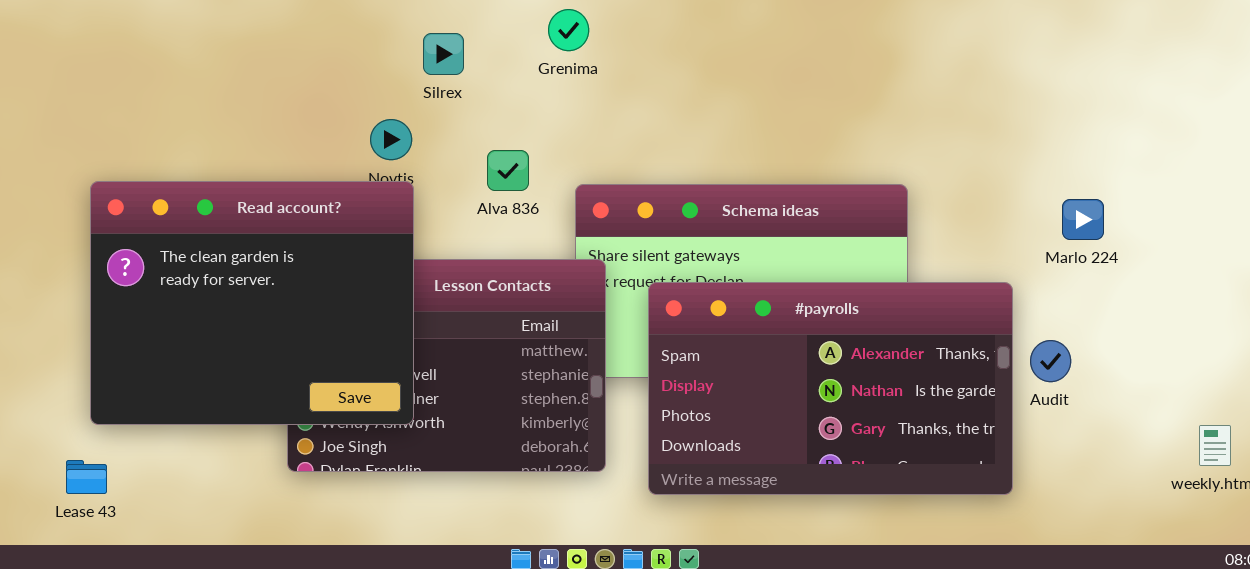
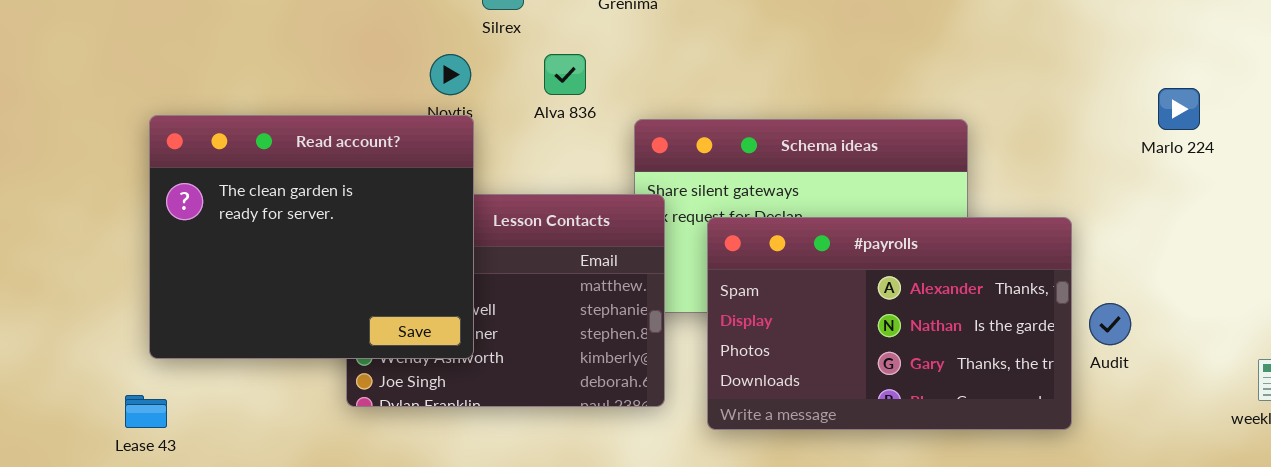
Alva 836: [487,150,529,191] -> [544,54,586,95], moved
Marlo 224: [1062,199,1104,240] -> [1158,88,1200,130], moved
Audit: [1030,340,1071,382] -> [1089,303,1131,345], moved

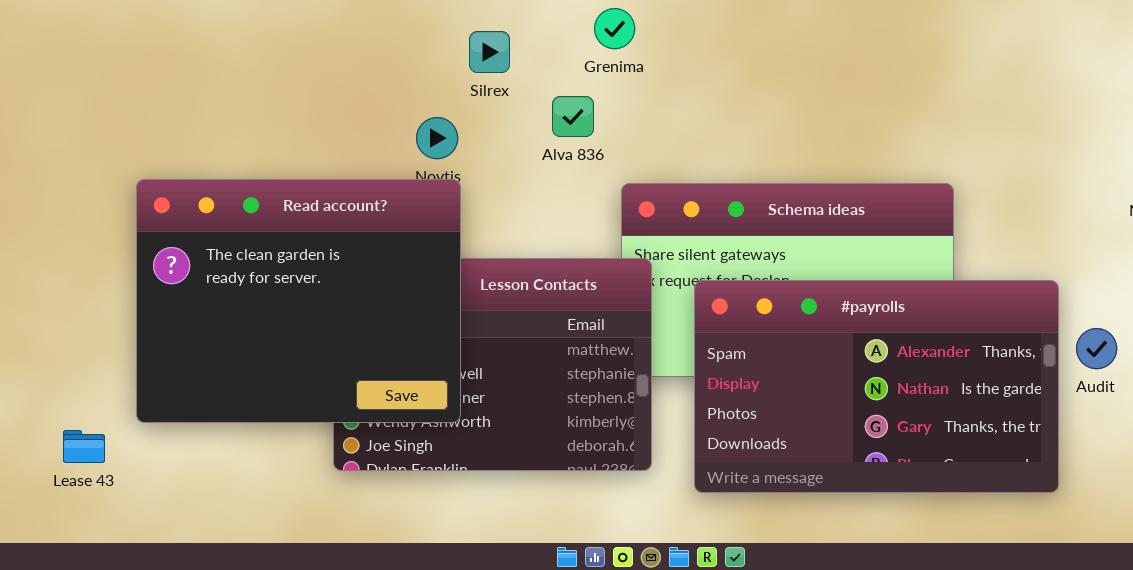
Alva 836: [544,54,586,95] -> [552,96,594,137], moved
Audit: [1089,303,1131,345] -> [1076,328,1117,369], moved
Lease 43: [125,395,167,428] -> [63,430,105,463], moved

